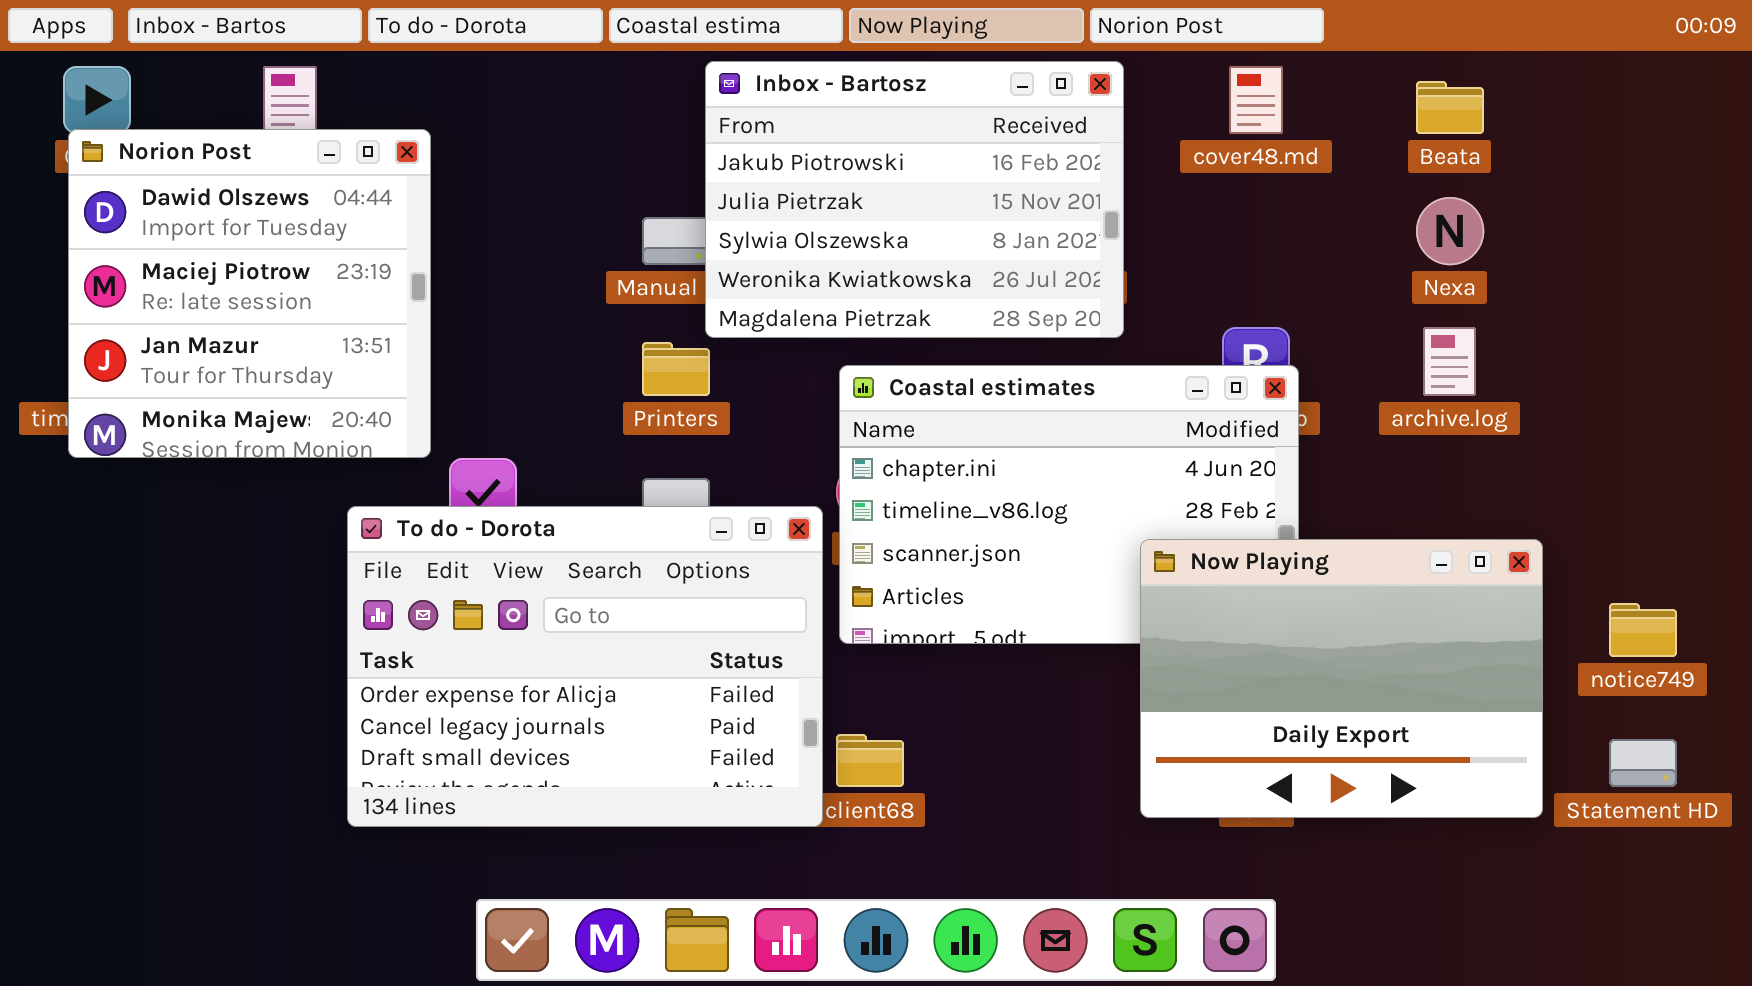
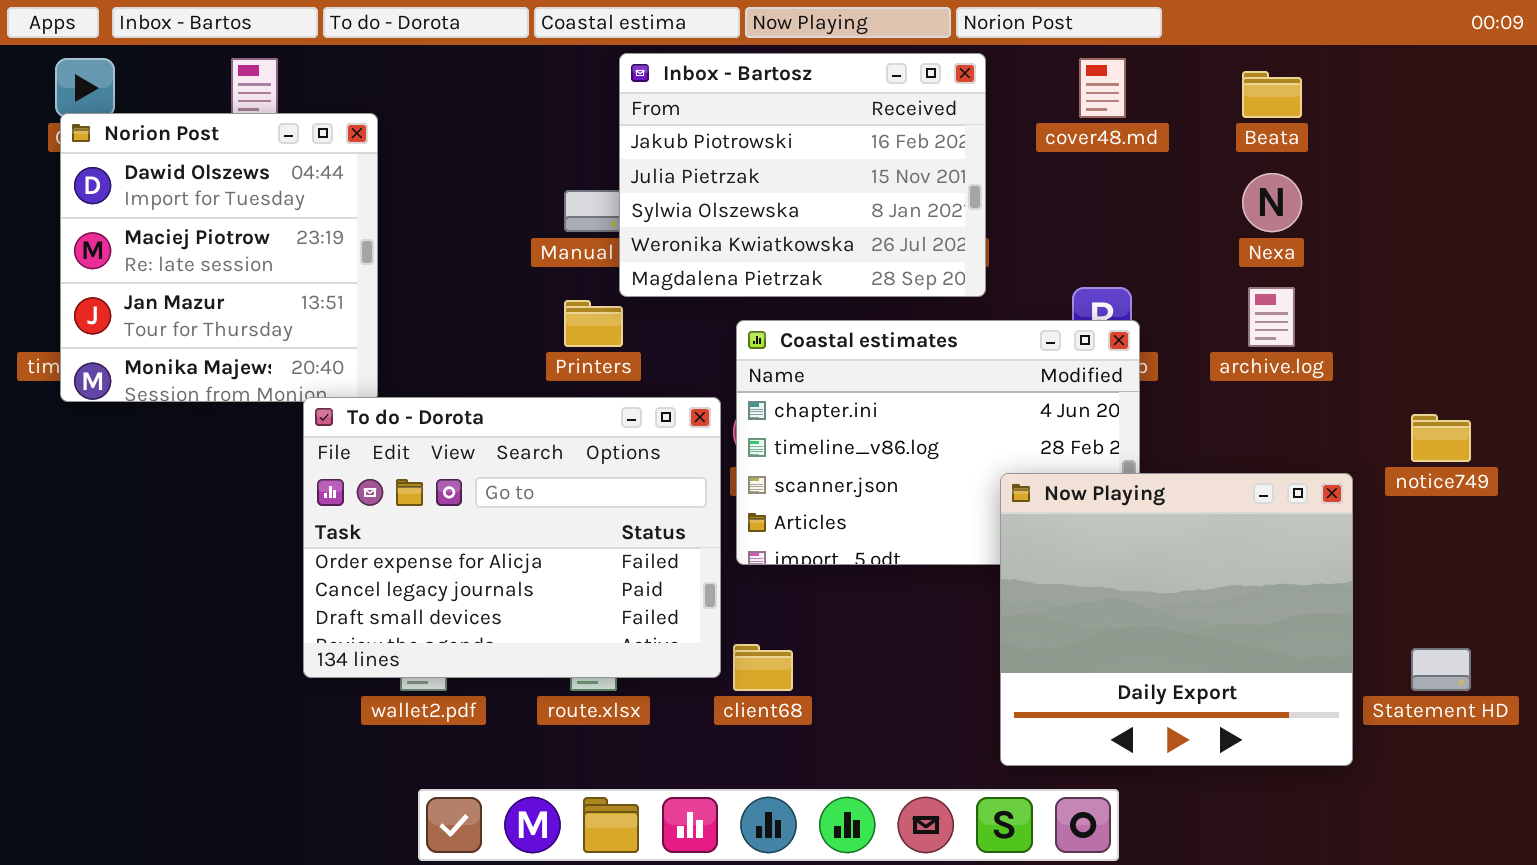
To do - Dorota: [347,506,823,827] -> [303,397,721,678], moved
Now Playing: [1140,539,1543,818] -> [1000,473,1353,766], resized
notice749: [1609,603,1677,657] -> [1411,414,1471,462], moved

